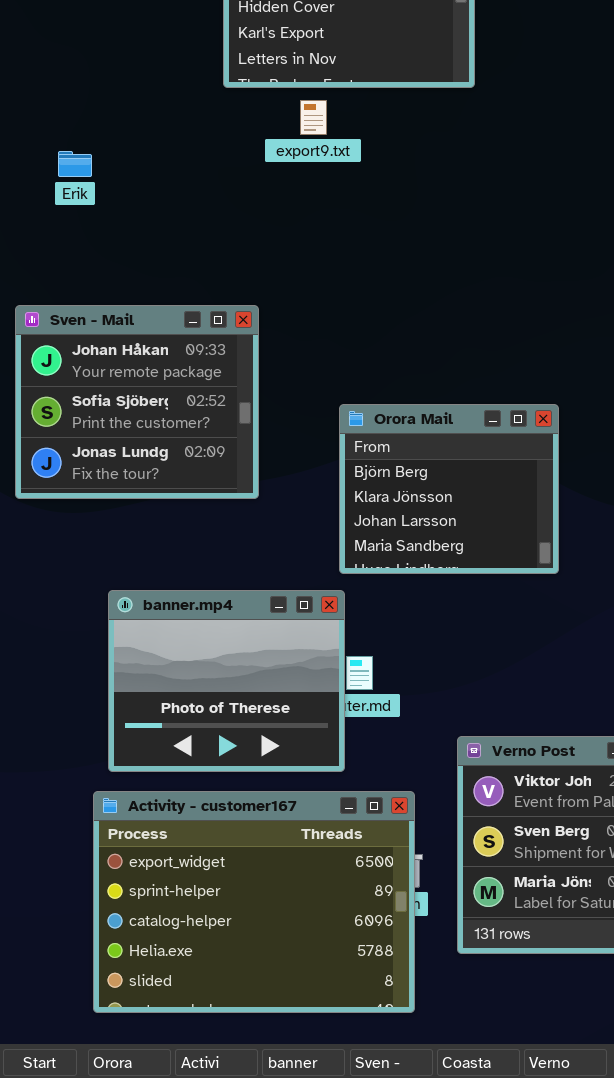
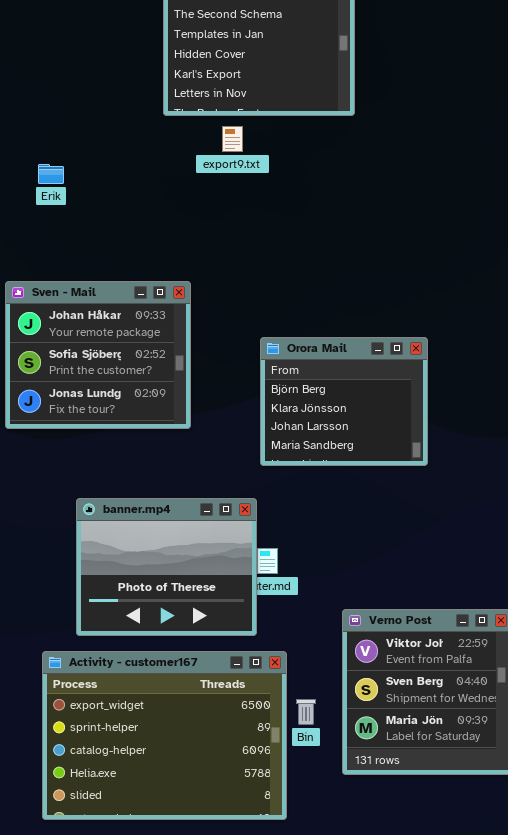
Orora Mail: [339,404,559,574] -> [260,337,428,466], moved
Activity - customer167: [93,791,415,1013] -> [42,651,287,820], moved

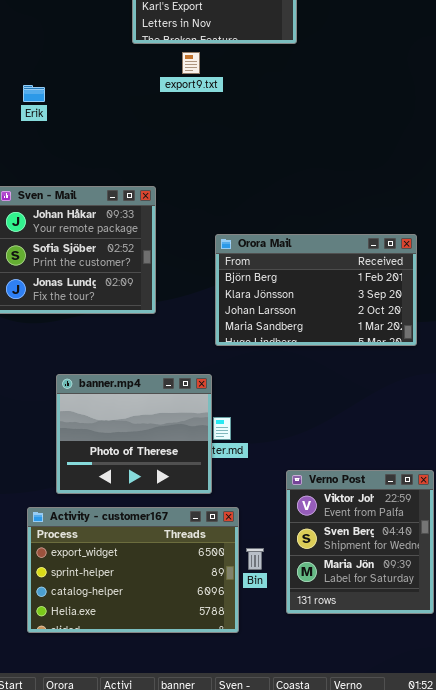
Orora Mail: [260,337,428,466] -> [215,234,417,346], resized
Activity - customer167: [42,651,287,820] -> [27,507,239,633], resized

